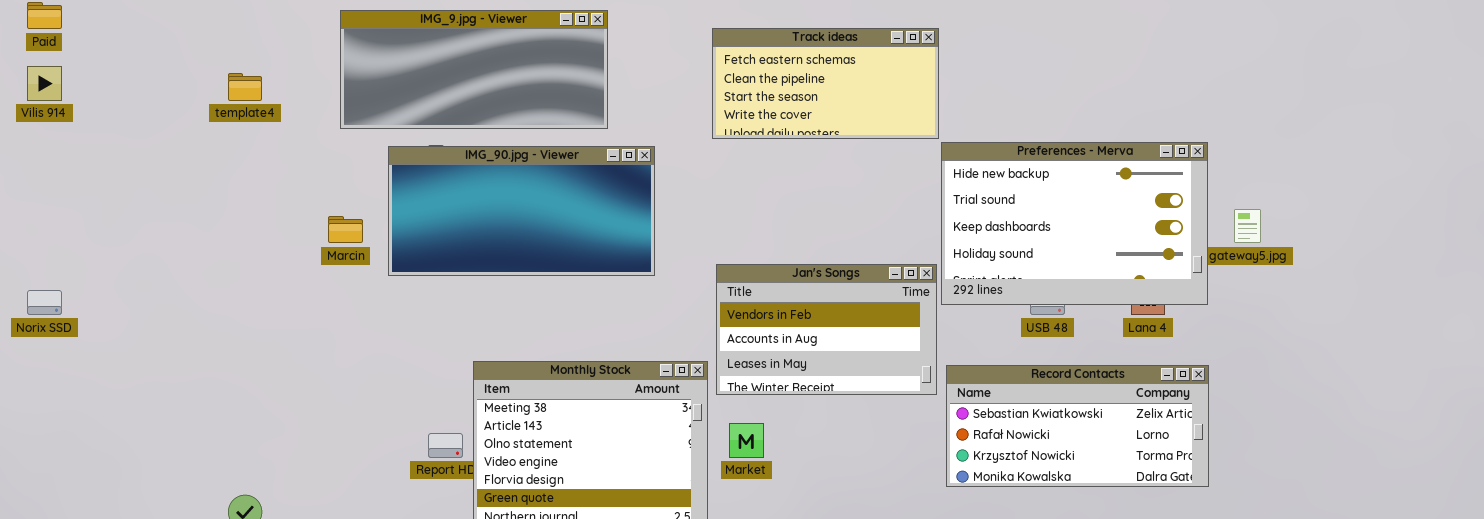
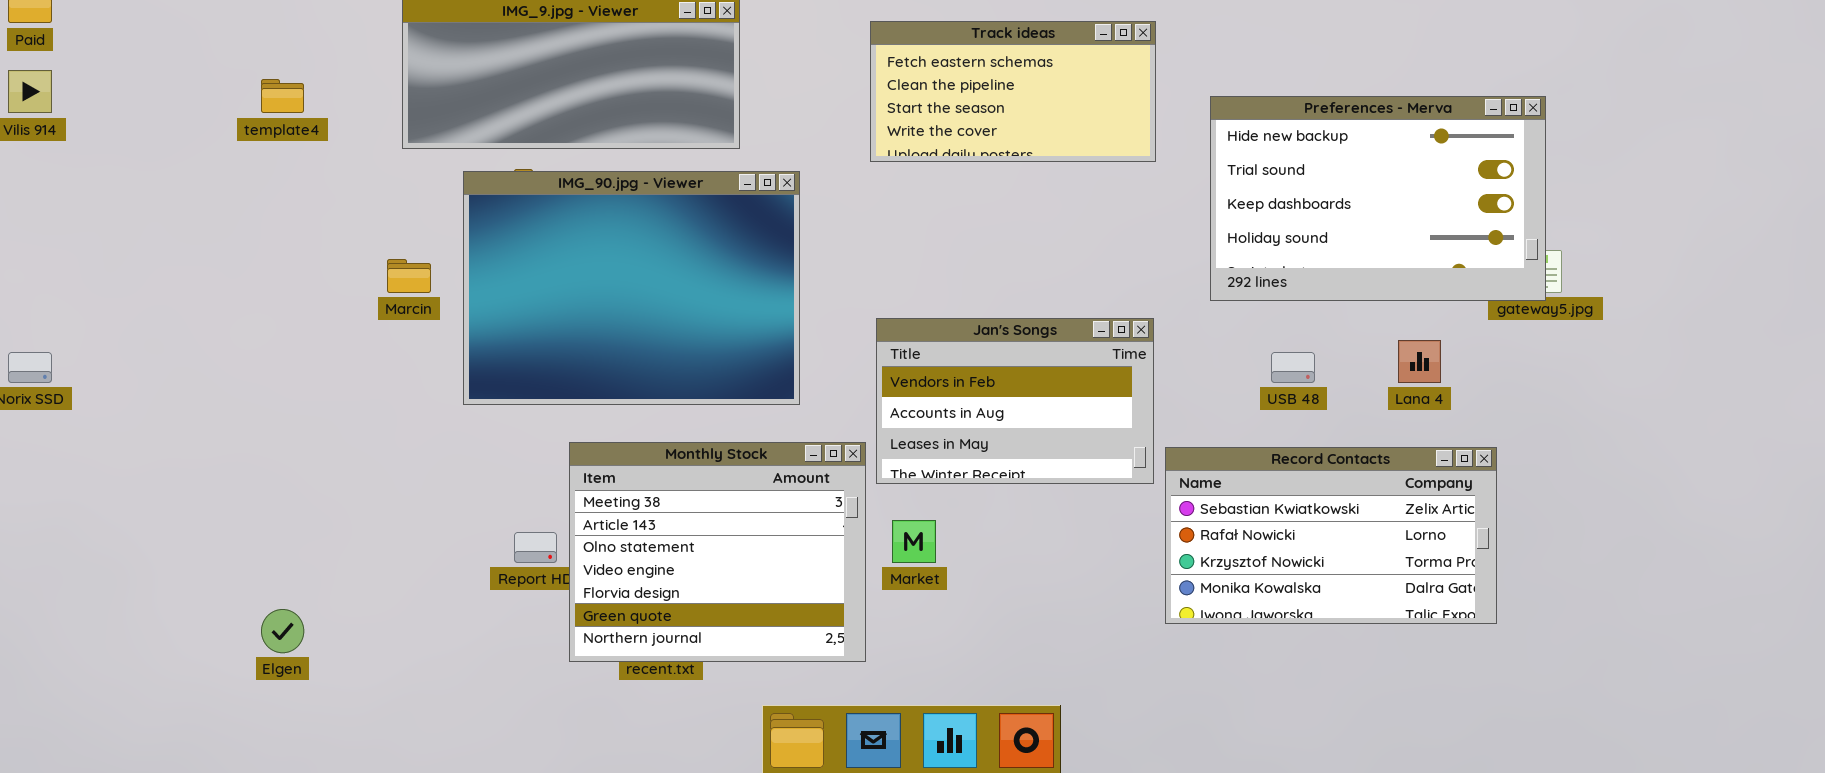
Preferences - Merva: [941,142,1208,305] -> [1210,96,1546,301], moved
IMG_90.jpg - Viewer: [388,146,655,276] -> [463,171,800,405], resized
Record Contacts: [946,365,1209,487] -> [1165,447,1497,624], resized

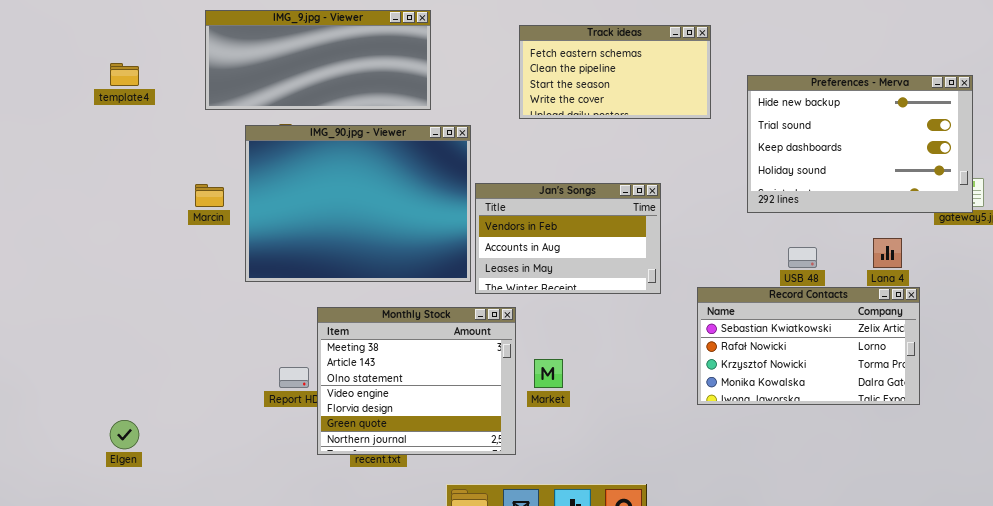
Jan's Songs: [876,318,1154,484] -> [475,183,661,294], moved
Record Contacts: [1165,447,1497,624] -> [697,287,920,405], moved

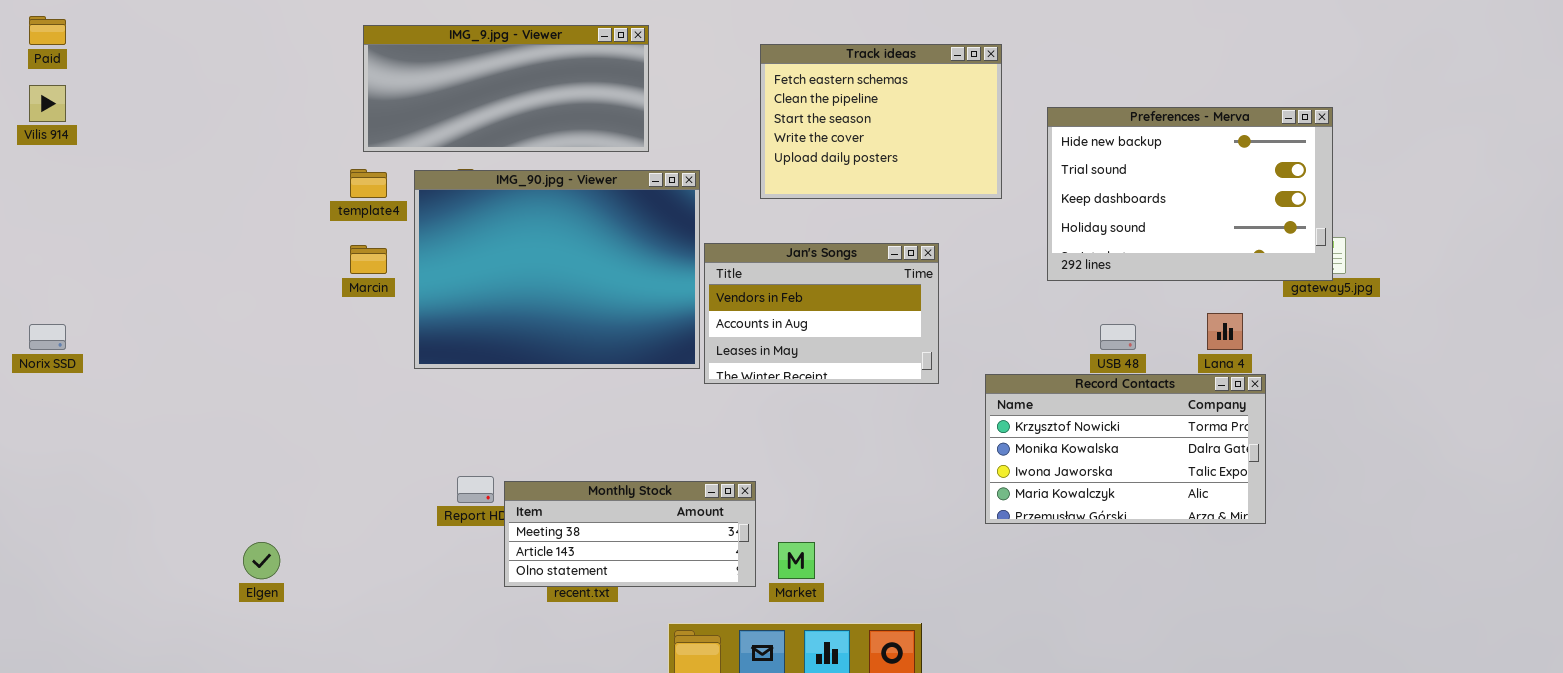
Track ideas: [519,25,711,119] -> [760,44,1002,199], resized
template4: [110,63,139,86] -> [350,169,387,198], moved
Record Contacts: [697,287,920,405] -> [985,374,1266,524], scrolled down 2 rows
Monthly Stock: [317,307,516,455] -> [504,481,756,587], resized
Market: [534,359,563,388] -> [778,542,815,579], moved

